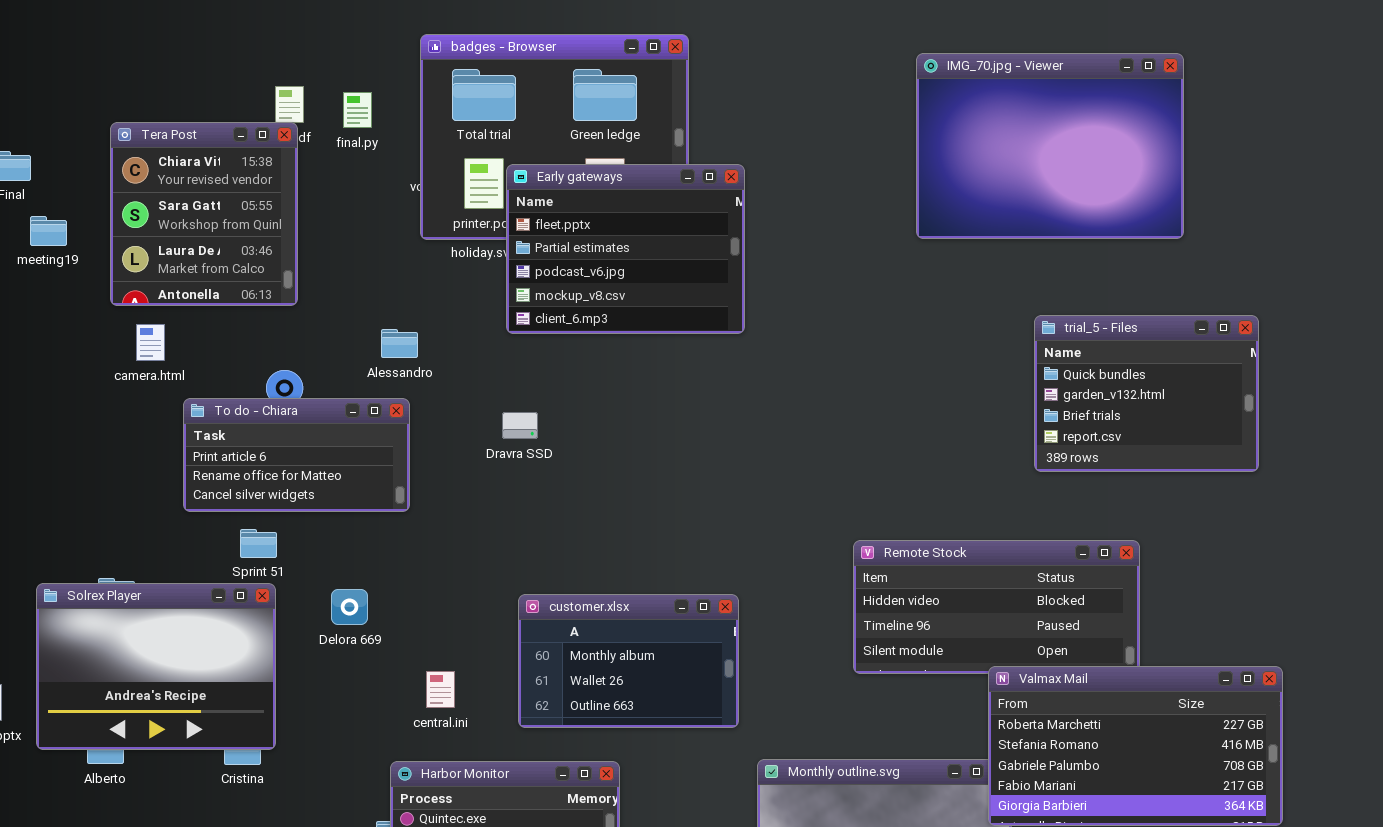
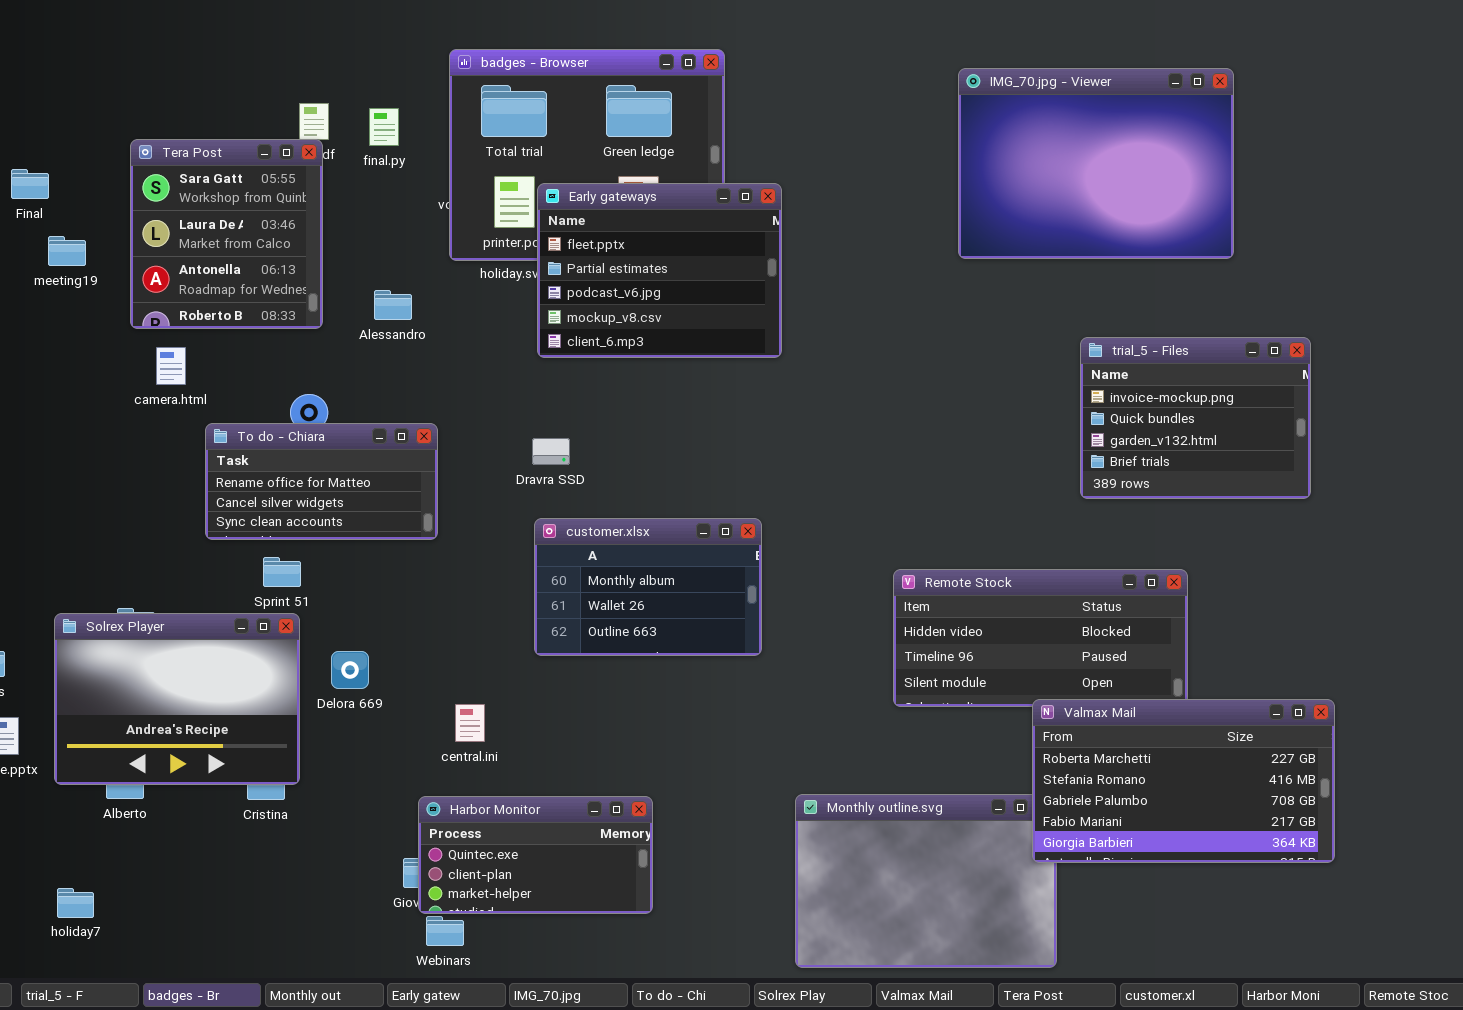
Tera Post: [110,122,298,306] -> [130,139,323,329], scrolled down 1 row
trial_5 - Files: [1034,315,1259,472] -> [1080,337,1311,499], scrolled up 1 row
Alessandro: [381,329,418,358] -> [374,290,412,320], moved
To do - Chiara: [183,398,410,512] -> [205,423,438,540], scrolled down 1 row
Delora 669: [331,589,368,625] -> [331,651,369,689], moved
customer.xlsx: [518,594,739,728] -> [534,518,762,656], moved

